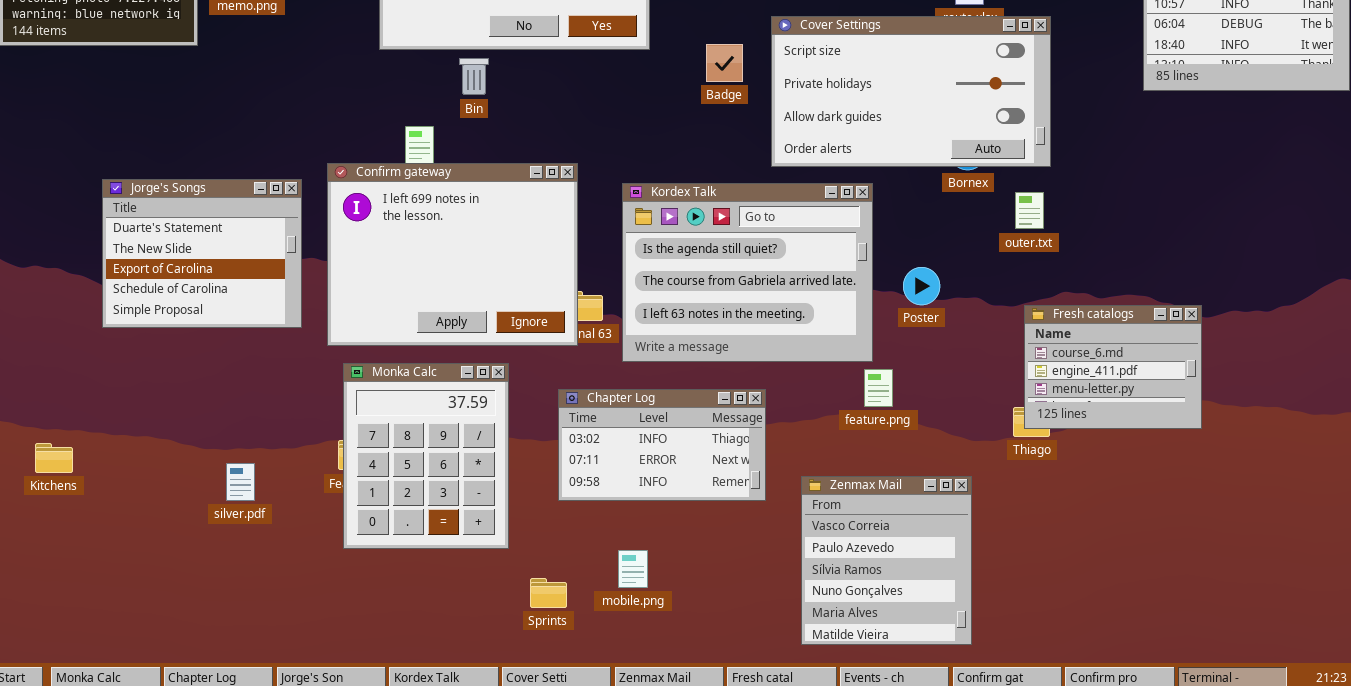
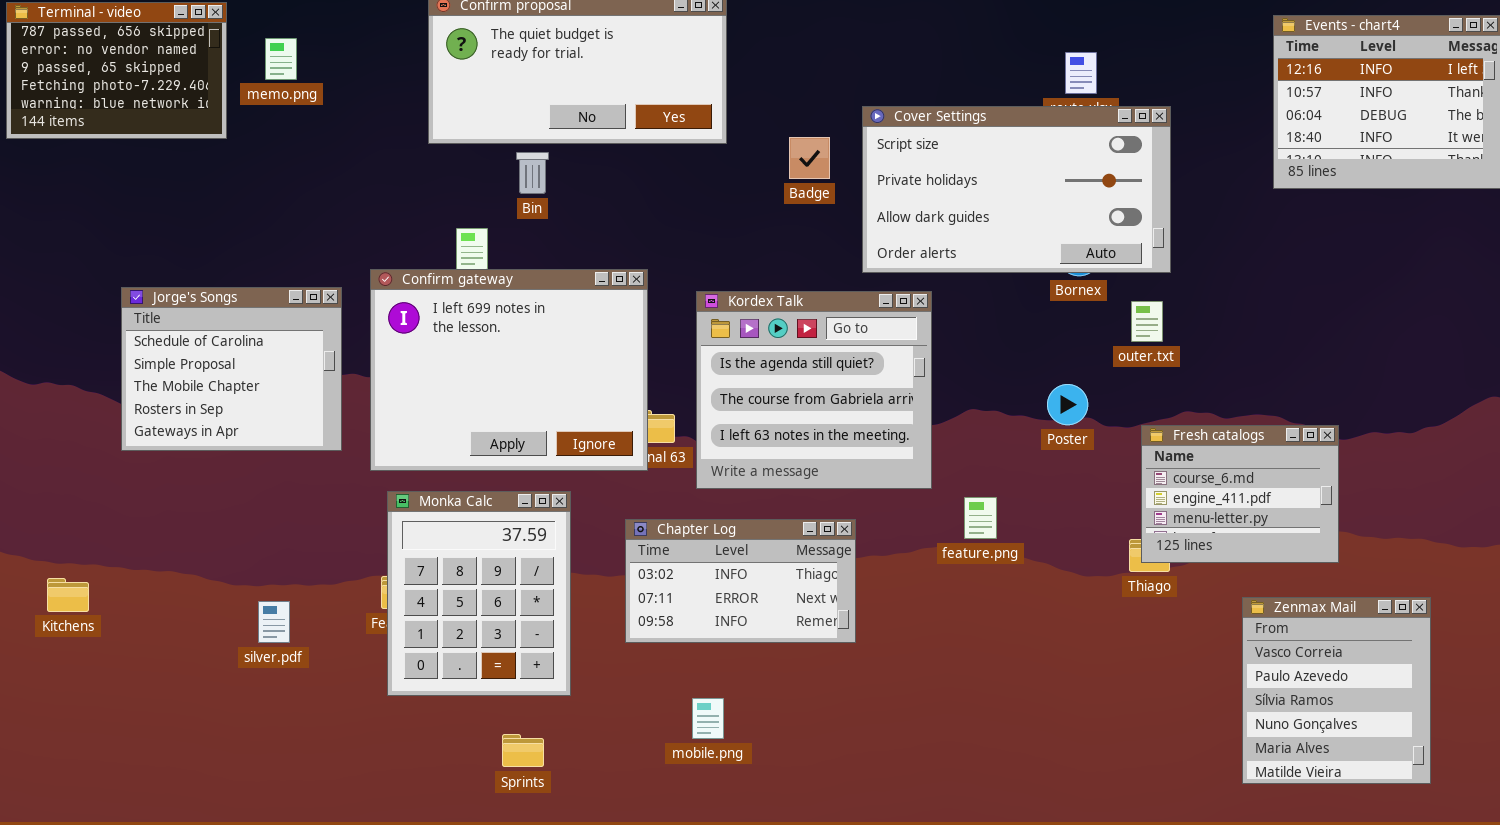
Jorge's Songs: [102,179,302,328] -> [121,287,342,451], scrolled down 3 rows
Kordex Talk: [622,183,873,362] -> [696,291,932,489], resized
Poster: [903,267,940,305] -> [1047,384,1088,425], moved
Zenmax Mail: [801,476,972,645] -> [1242,597,1431,784], moved
Sprints: [530,578,567,608] -> [502,734,544,767], moved

